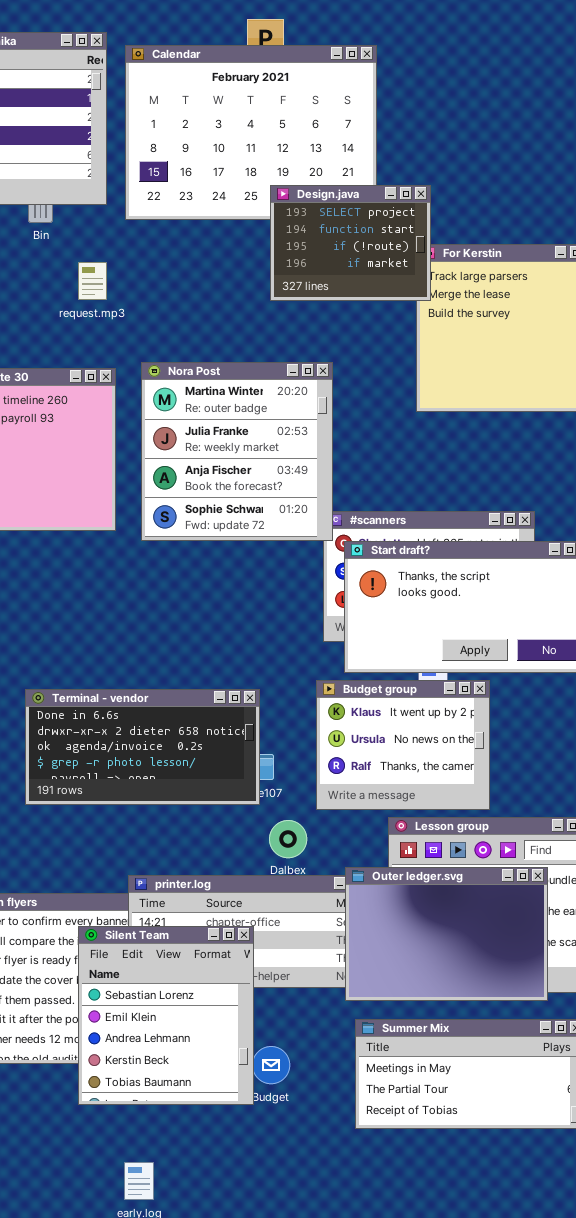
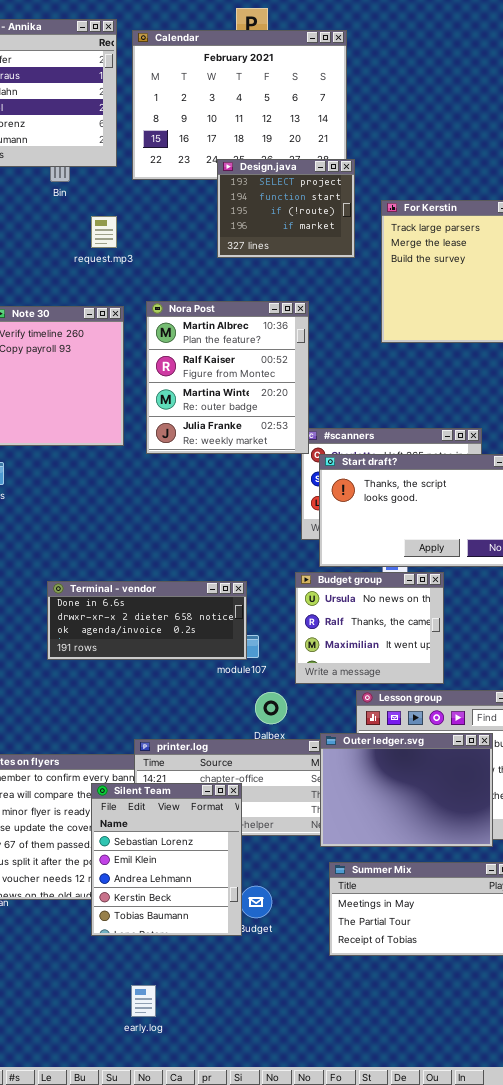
Design.java: [270,185,431,301] -> [217,159,355,258], moved
Nora Post: [141,362,333,541] -> [146,301,309,454], scrolled up 2 rows
Budget group: [316,680,490,810] -> [295,572,444,684], scrolled down 1 row
Terminal - vendor: [25,689,260,805] -> [47,581,247,660], resized

